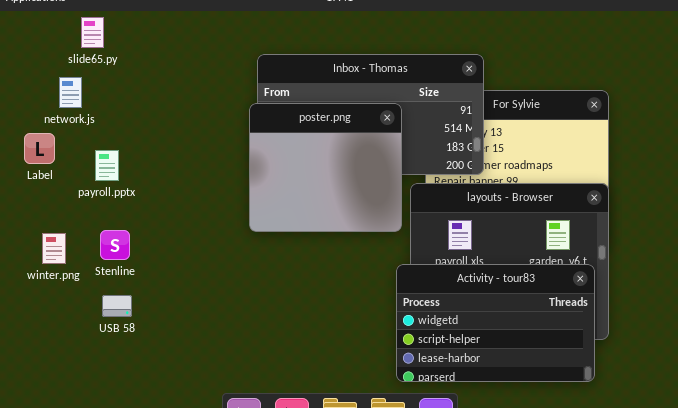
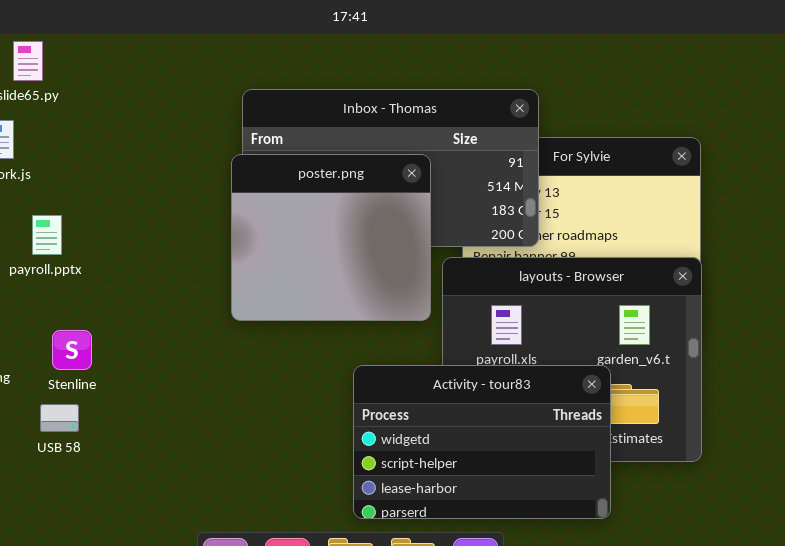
Stenline: [100,230,130,260] -> [52,330,92,370], moved
Activity - tour83: [396,264,595,382] -> [353,365,611,519], moved

